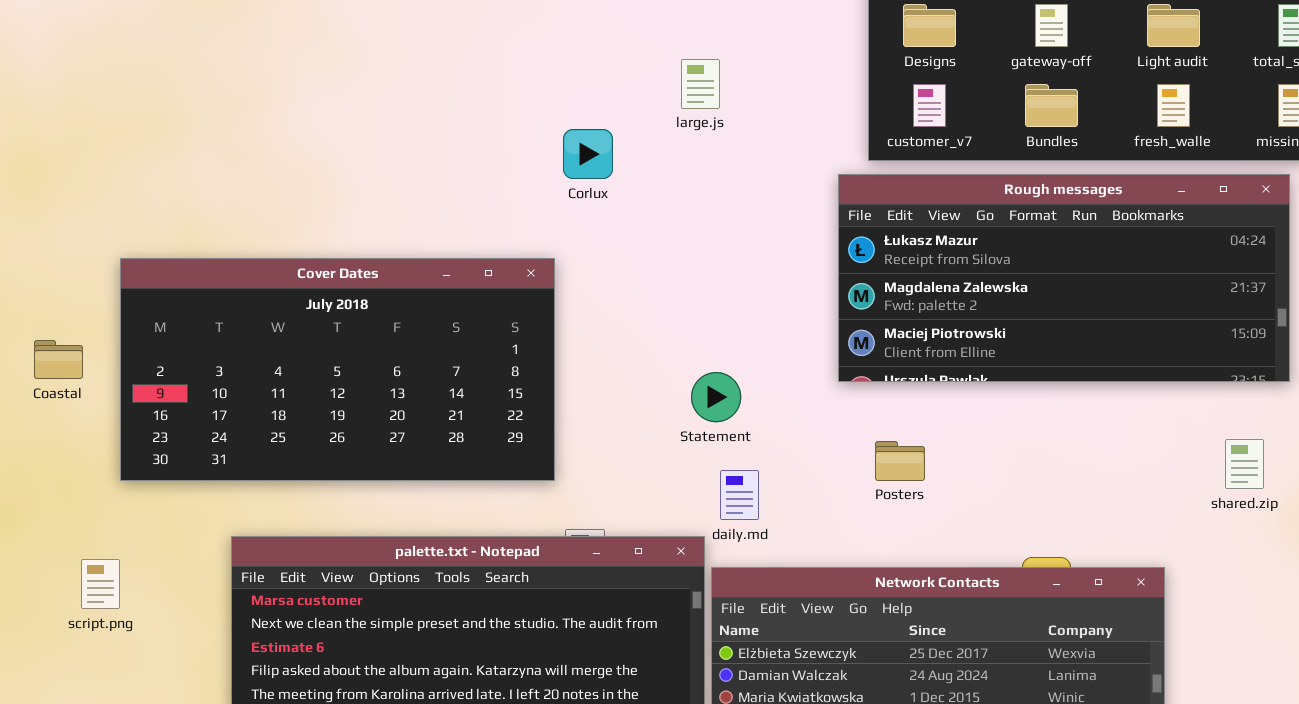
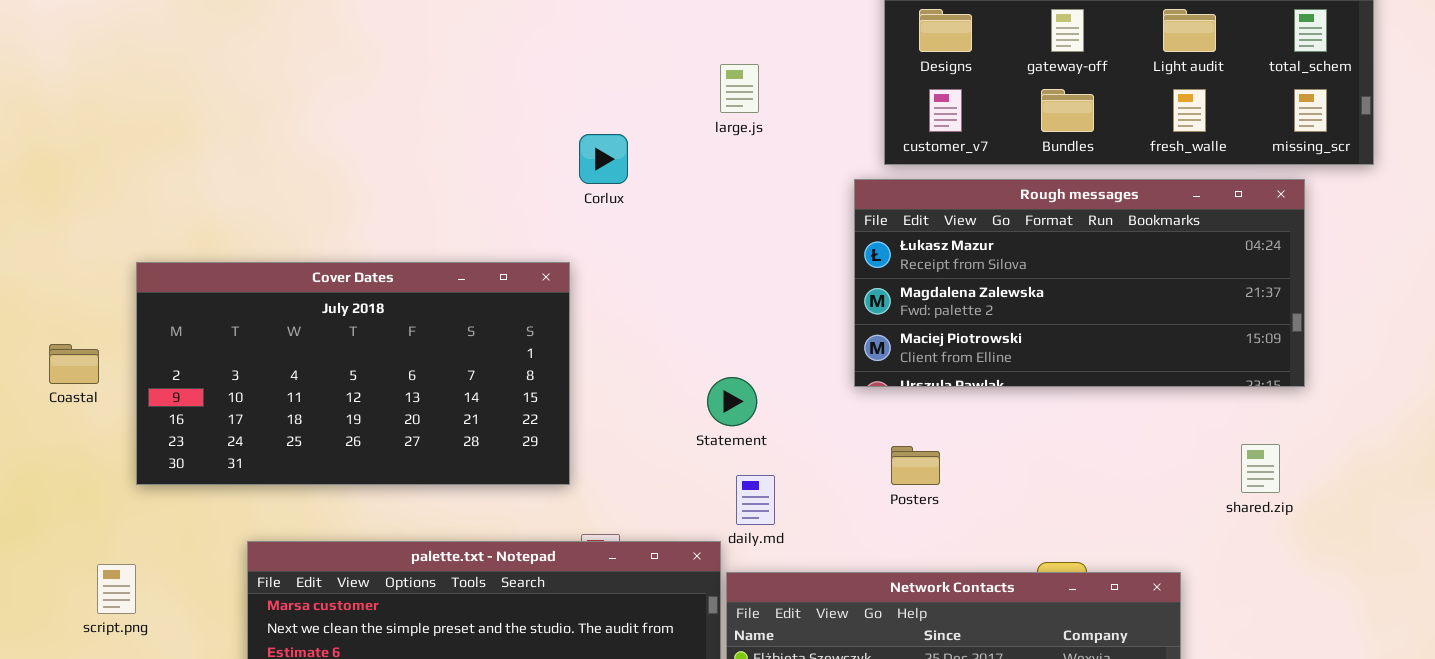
large.js: [681,59,720,109] -> [720,64,759,113], moved

